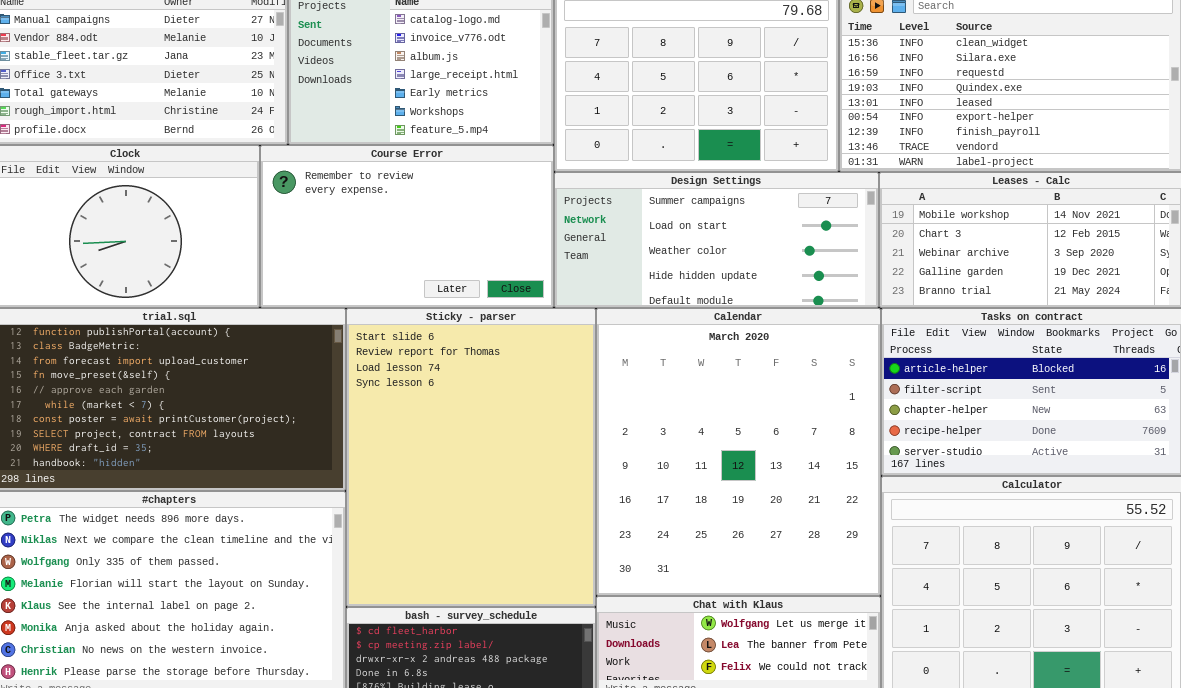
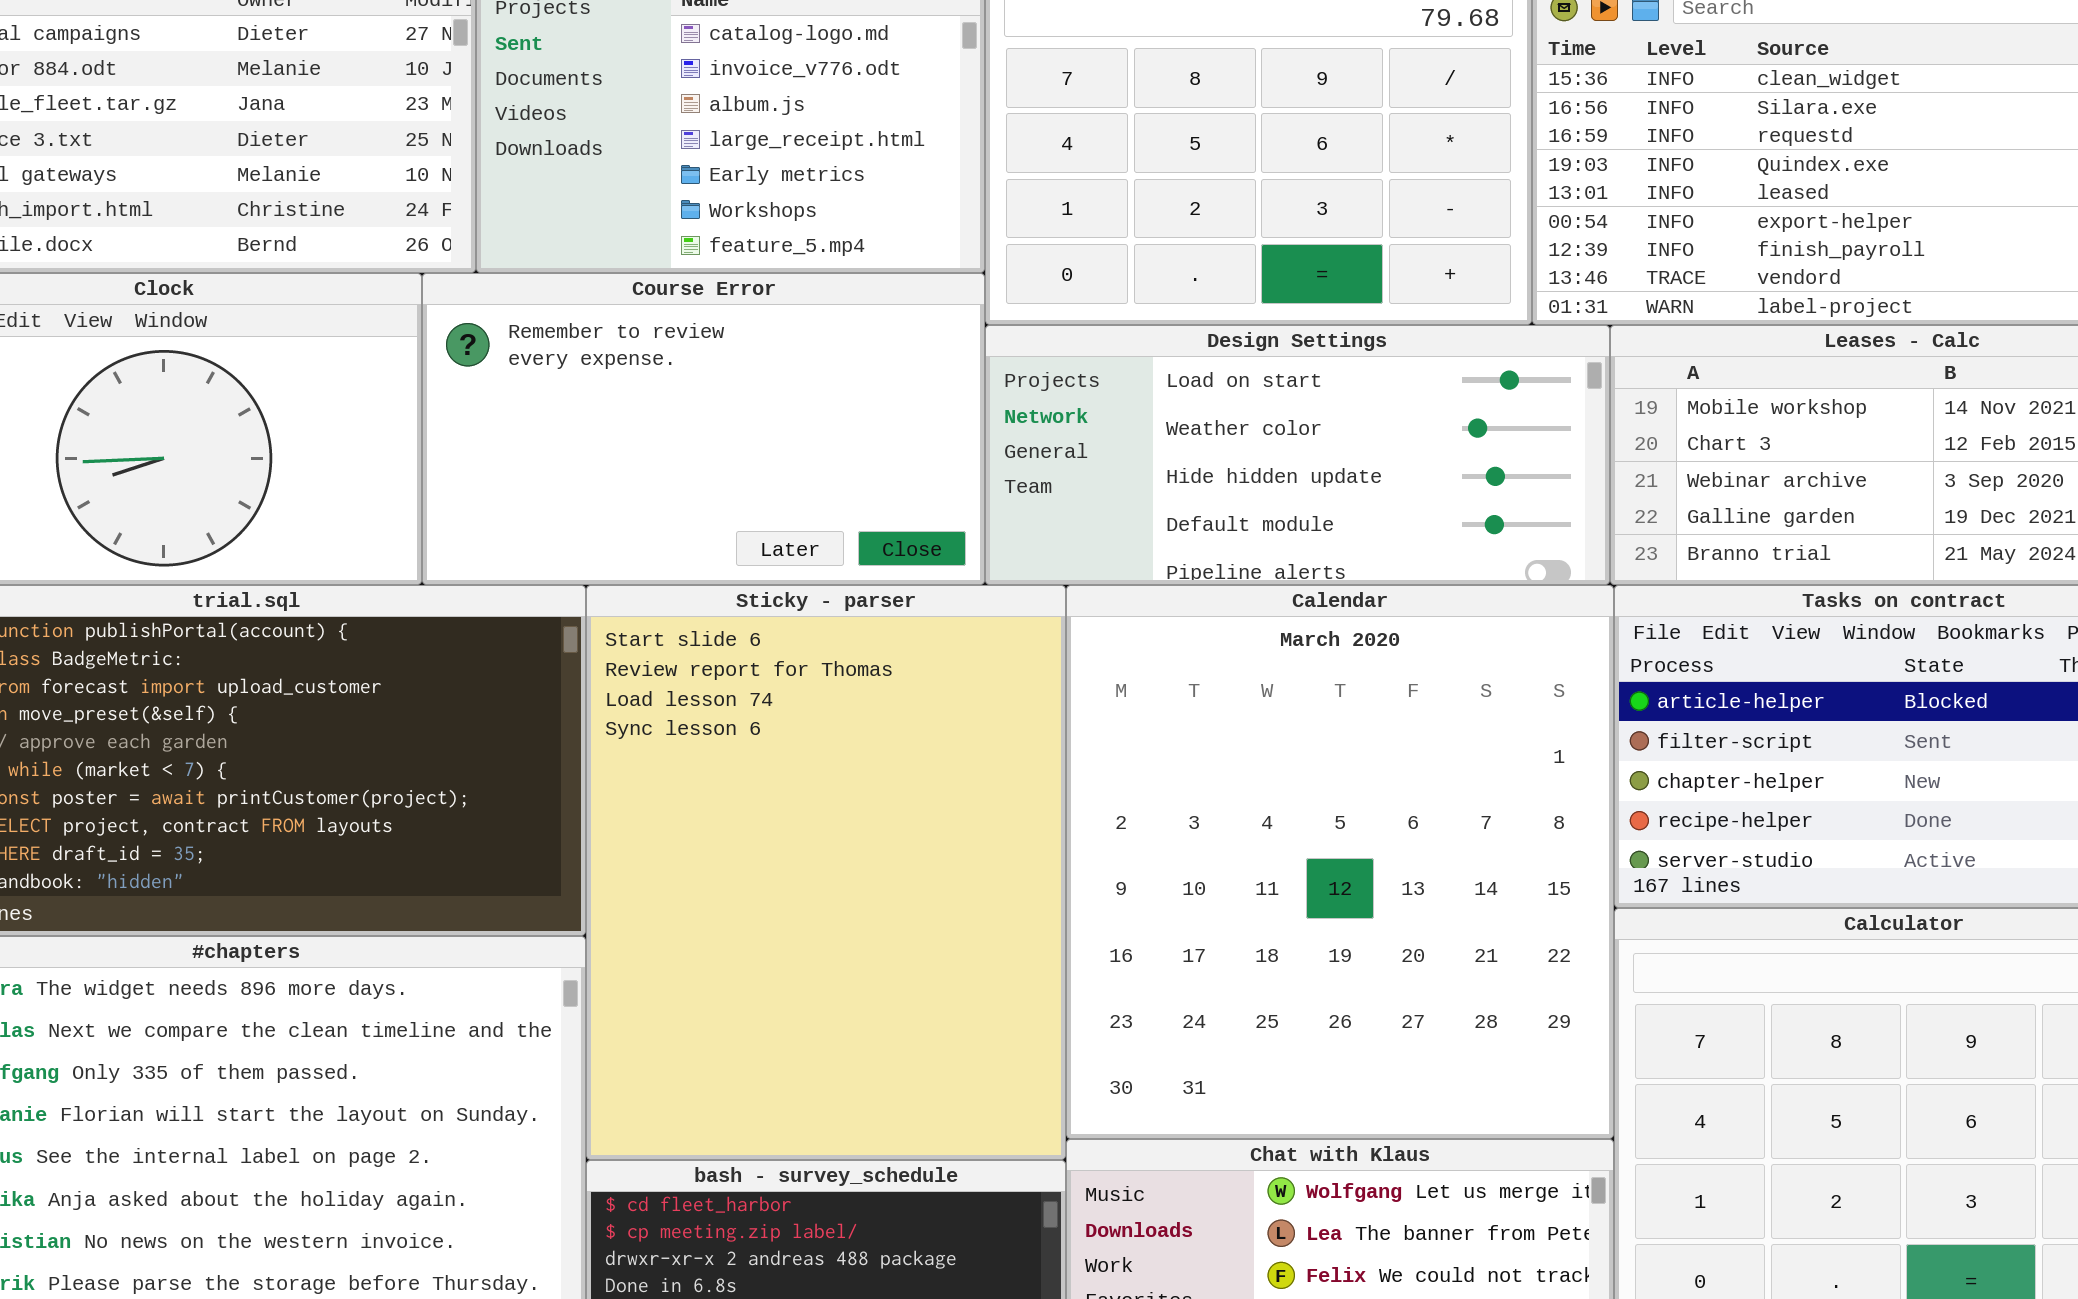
Design Settings: [554,172,879,308] -> [985,325,1610,585], scrolled down 1 row

